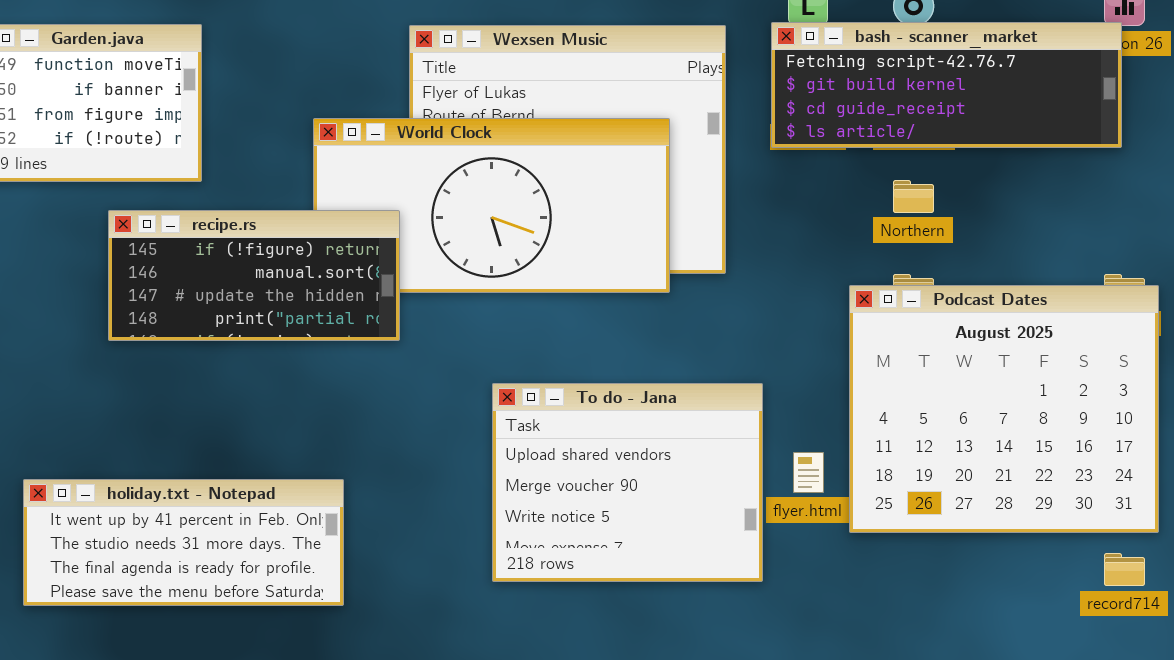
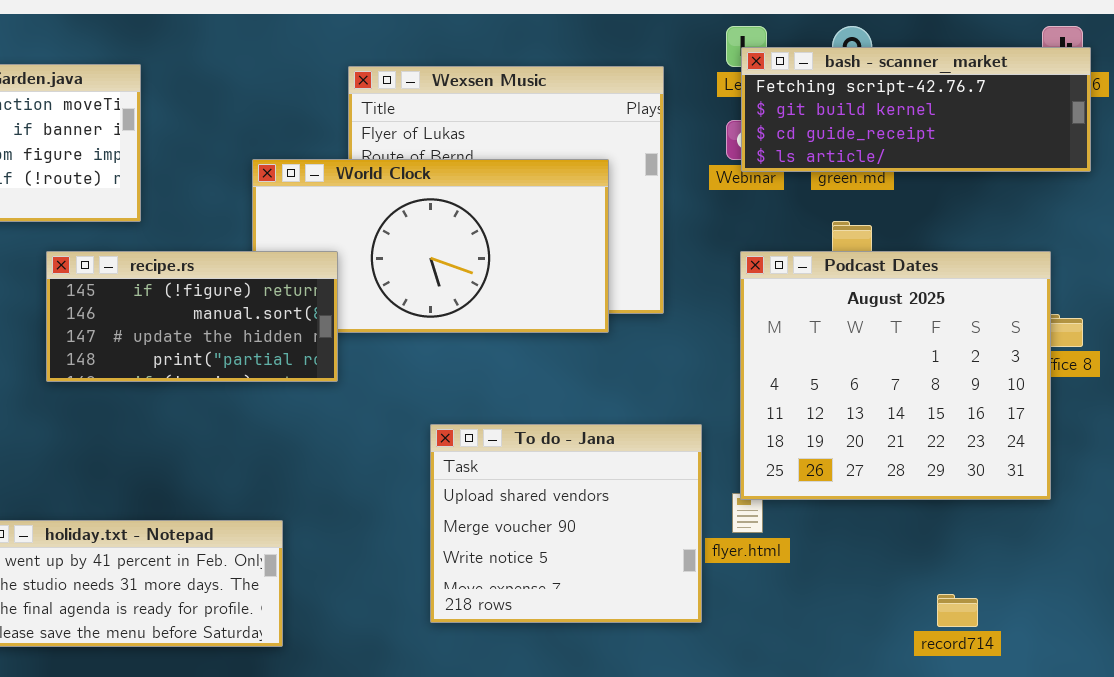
bash - scanner_market: [771,22,1122,148] -> [741,47,1091,172], moved
Podcast Dates: [849,285,1159,533] -> [740,251,1051,500], moved
record714: [1104,553,1145,586] -> [937,594,978,627], moved

